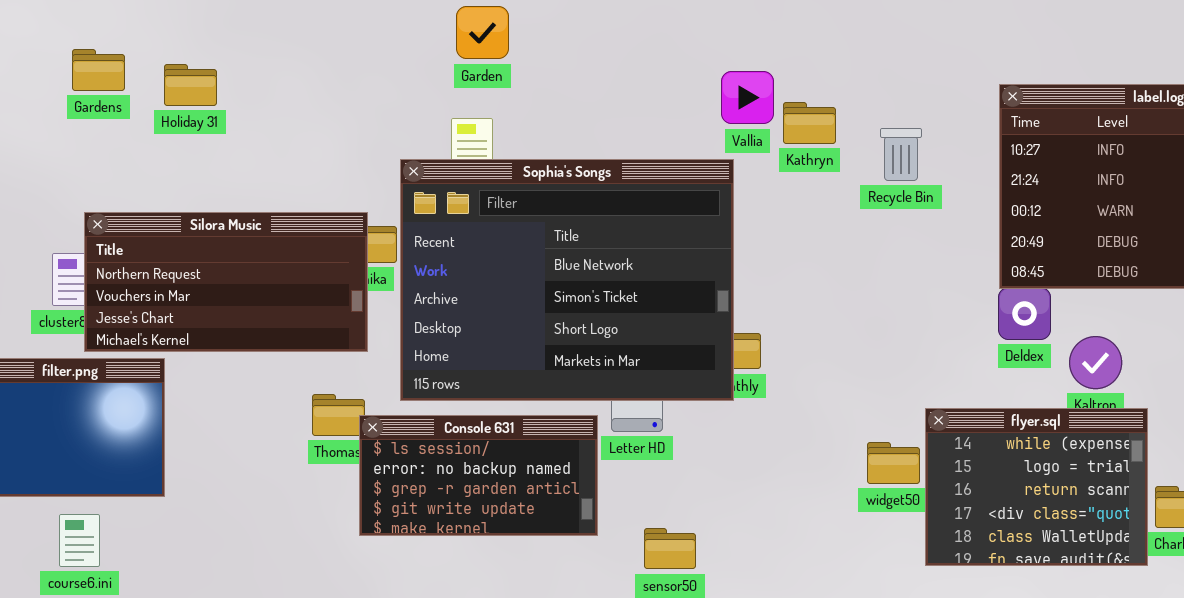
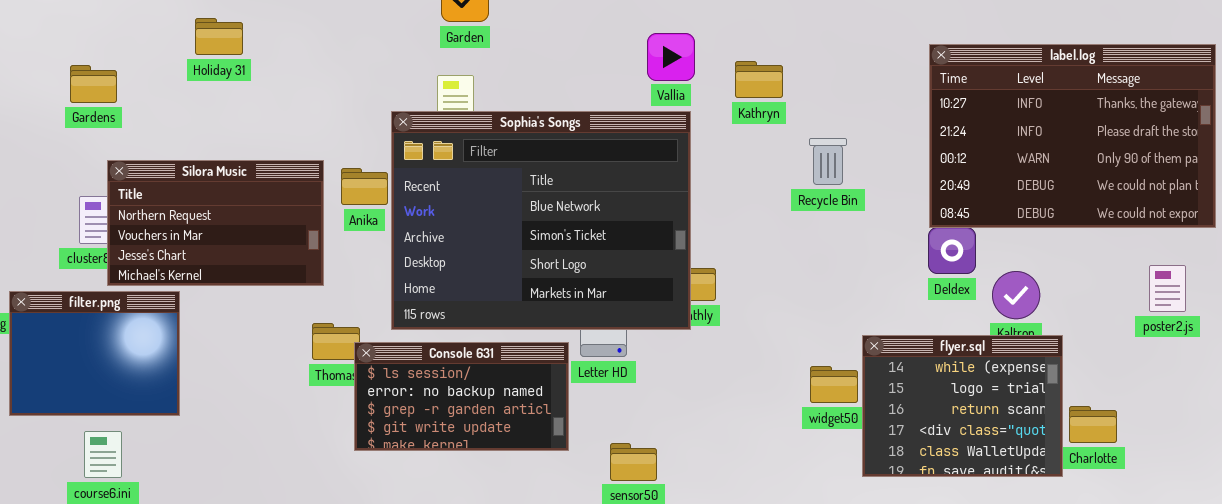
Gardens: [72,49,125,91] -> [70,65,117,103], moved
Holiday 31: [164,64,217,106] -> [195,18,243,55], moved
Vallia: [721,71,774,124] -> [647,33,695,81], moved
Recycle Bin: [880,128,922,181] -> [809,138,847,185], moved
Silora Music: [84,212,368,352] -> [107,160,324,286], resized

